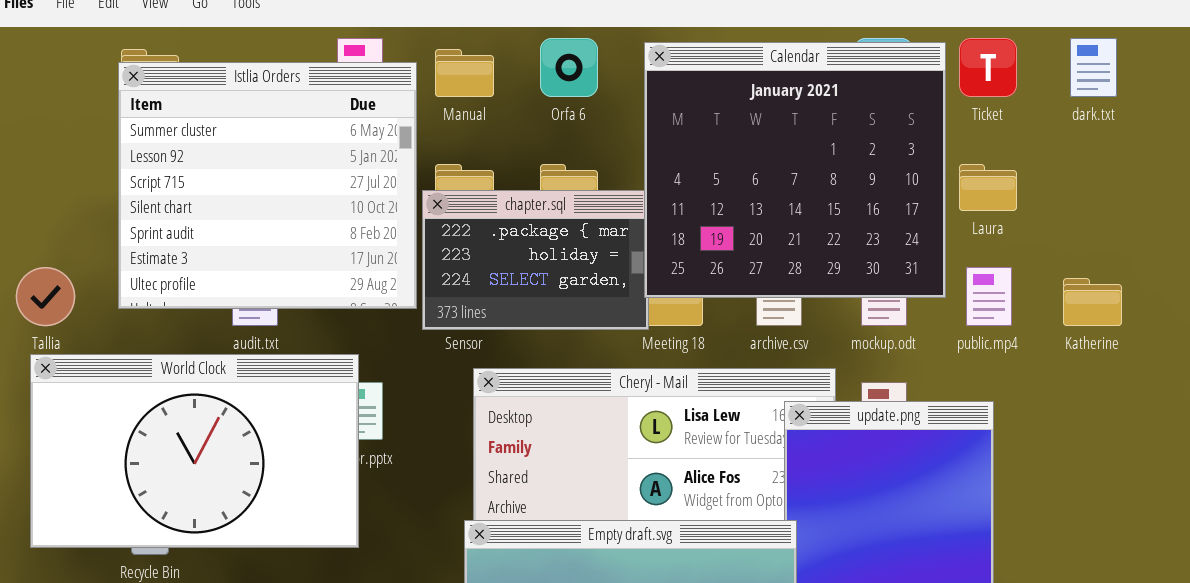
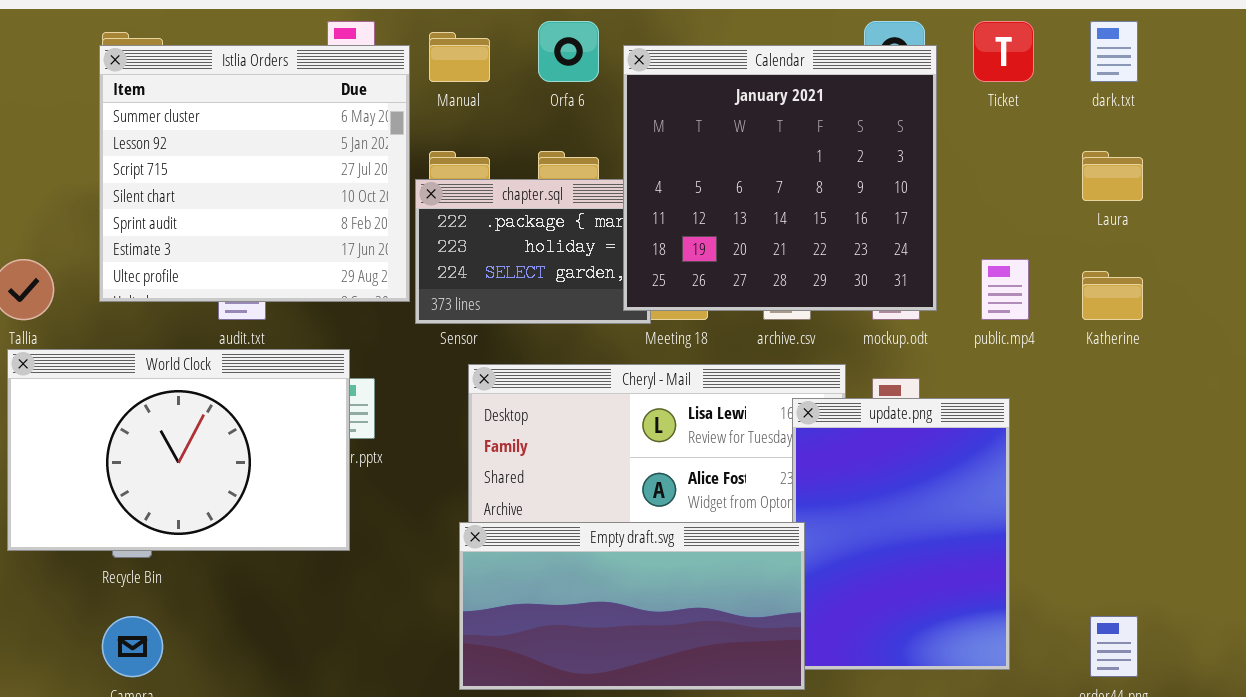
Calendar: [644,42,946,298] -> [623,45,937,311], moved
Laura: [959,164,1017,211] -> [1082,151,1143,201], moved

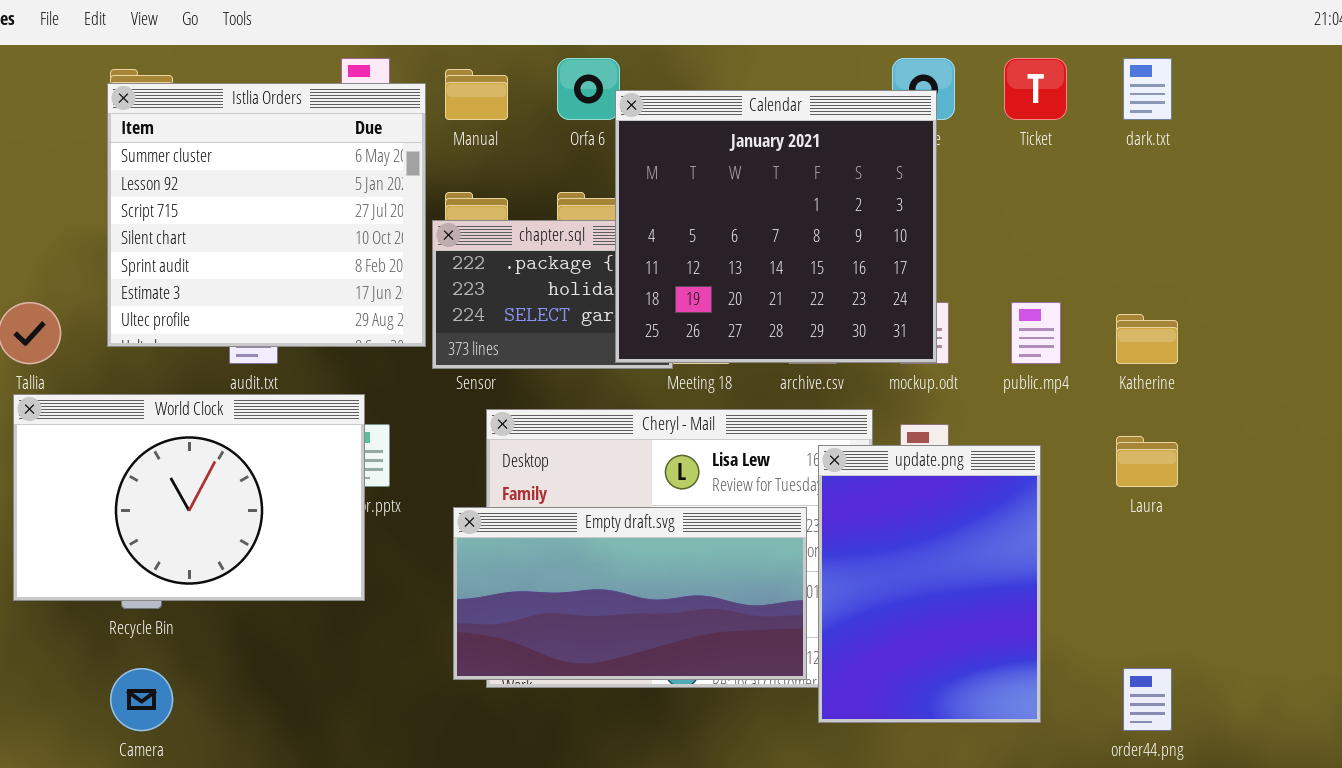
Calendar: [623,45,937,311] -> [615,90,937,363], moved
Laura: [1082,151,1143,201] -> [1116,436,1178,487], moved
Empty draft.svg: [459,522,805,690] -> [453,507,807,680], moved

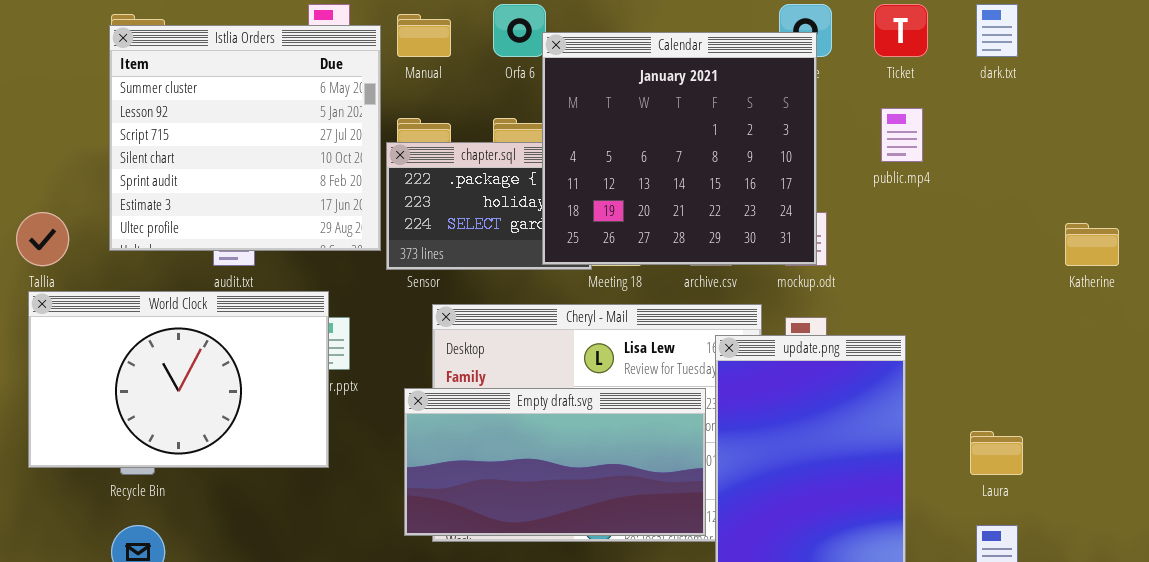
public.mp4: [1011,302,1061,364] -> [881,108,923,162], moved
Katherine: [1116,314,1178,364] -> [1065,223,1119,266], moved
Laura: [1116,436,1178,487] -> [970,431,1023,475], moved

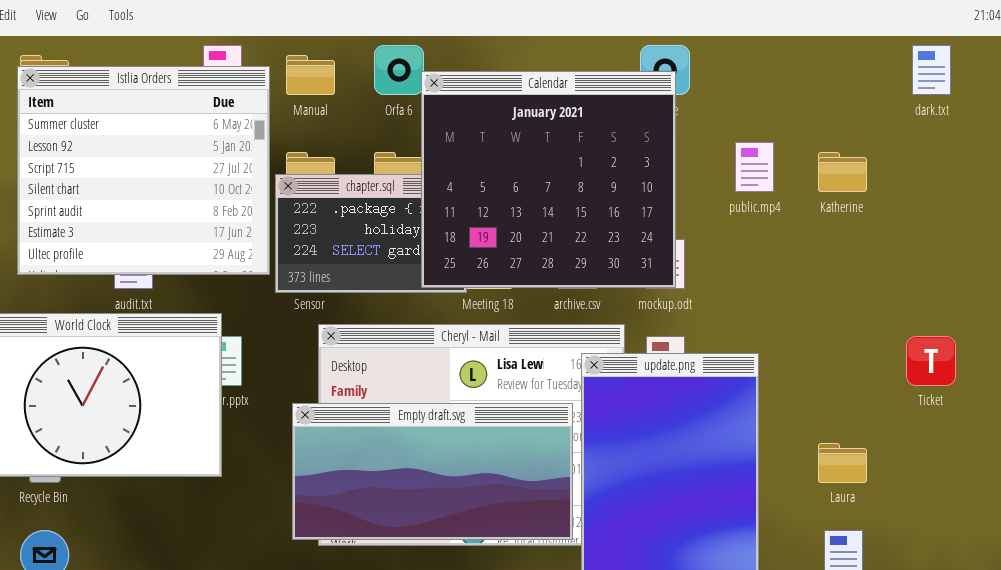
Ticket: [874,4,928,57] -> [906,336,956,386], moved
dark.txt: [976,4,1018,57] -> [912,45,951,95], moved
Katherine: [1065,223,1119,266] -> [818,152,867,192], moved

